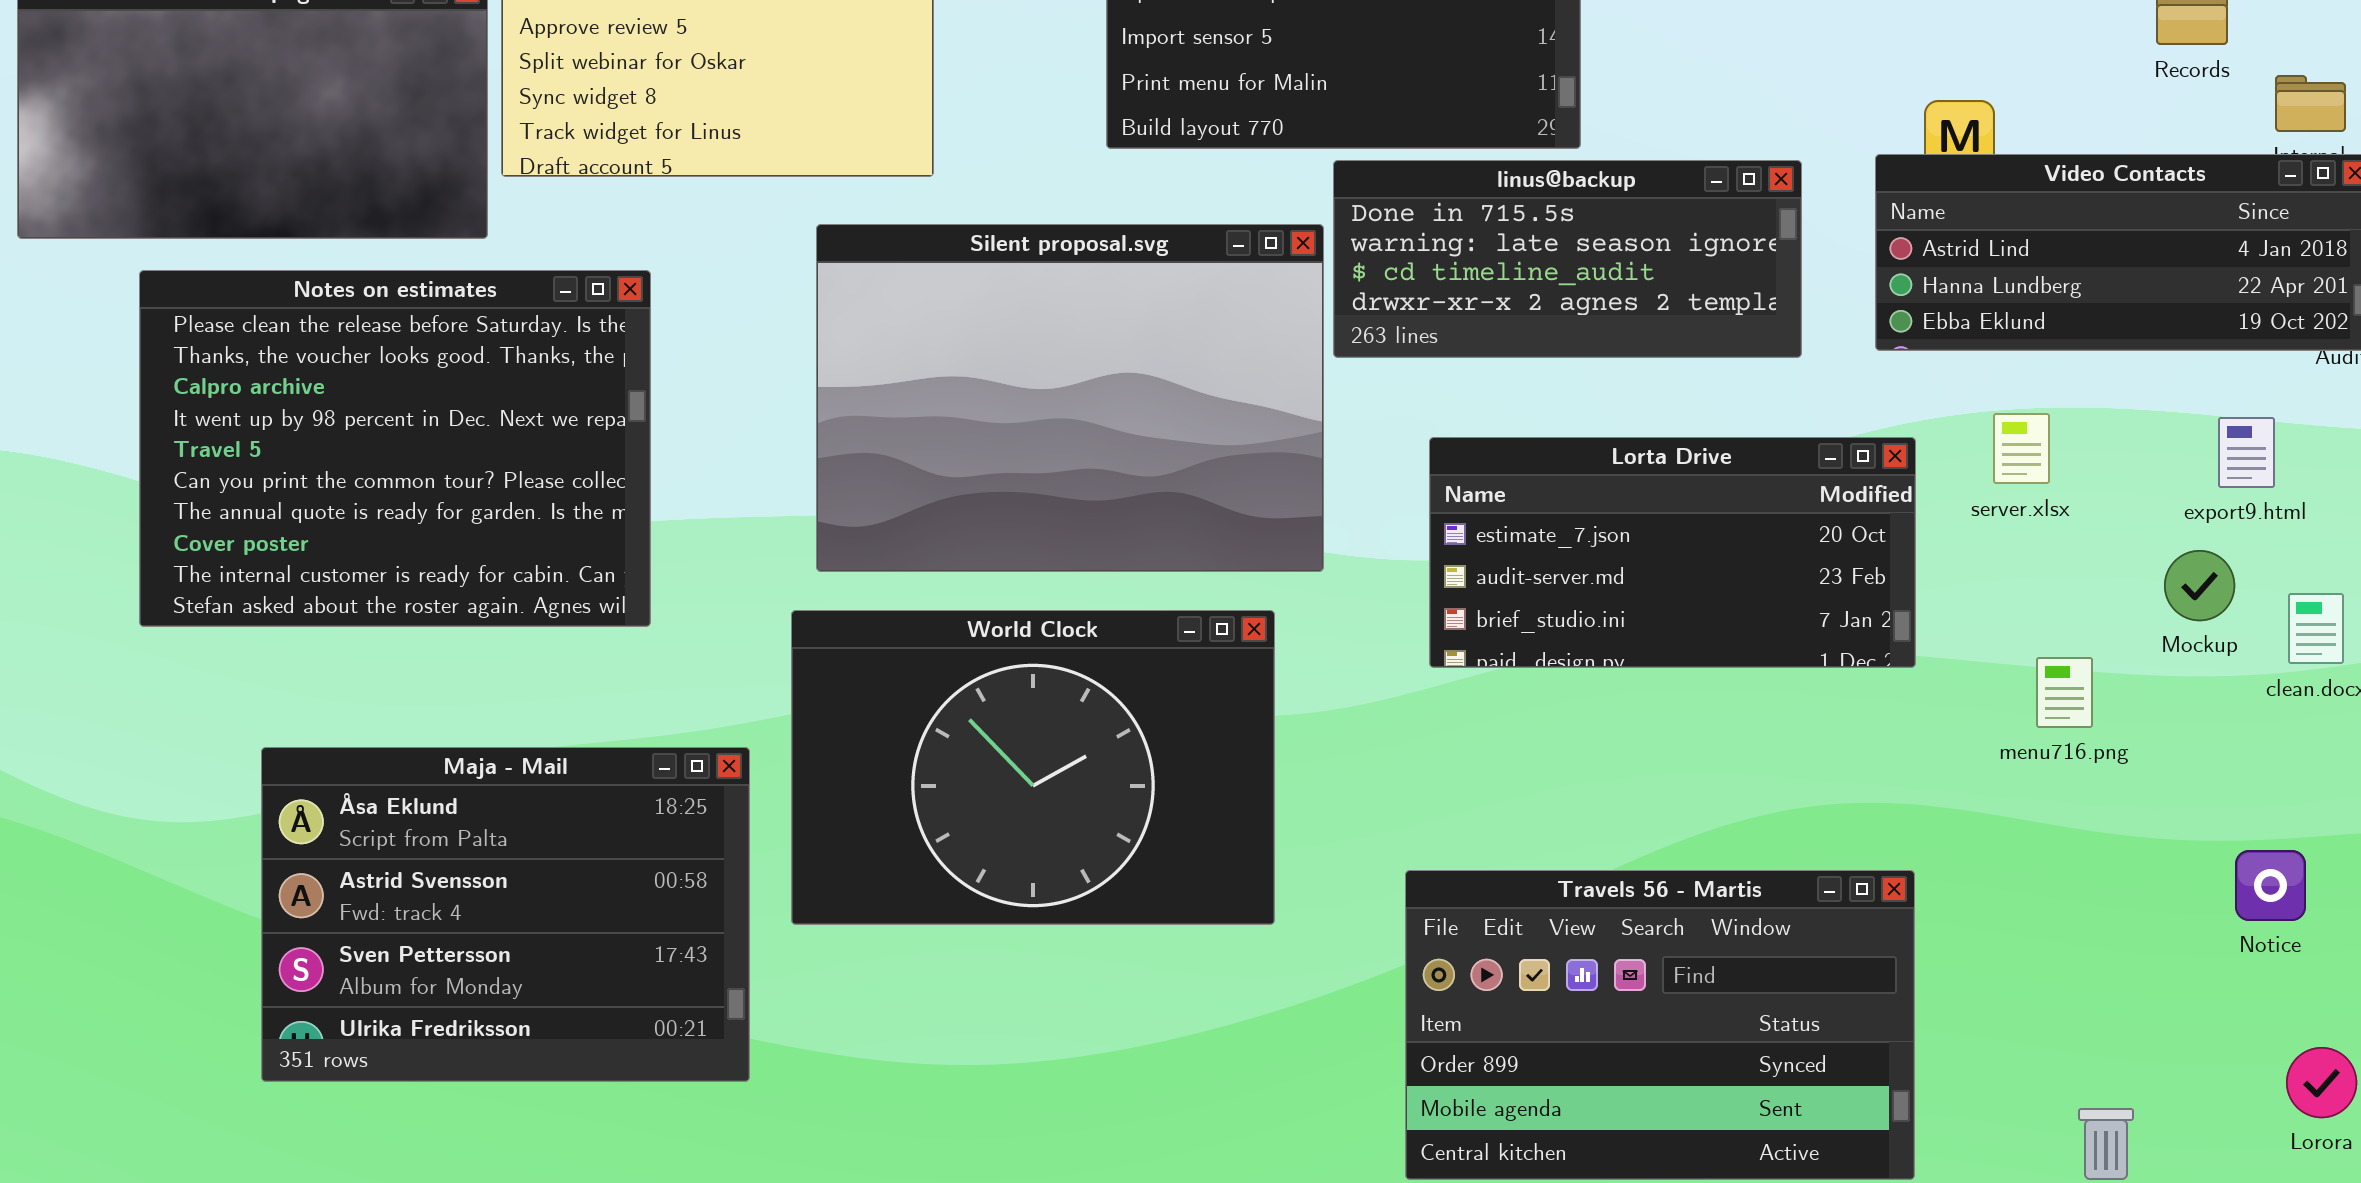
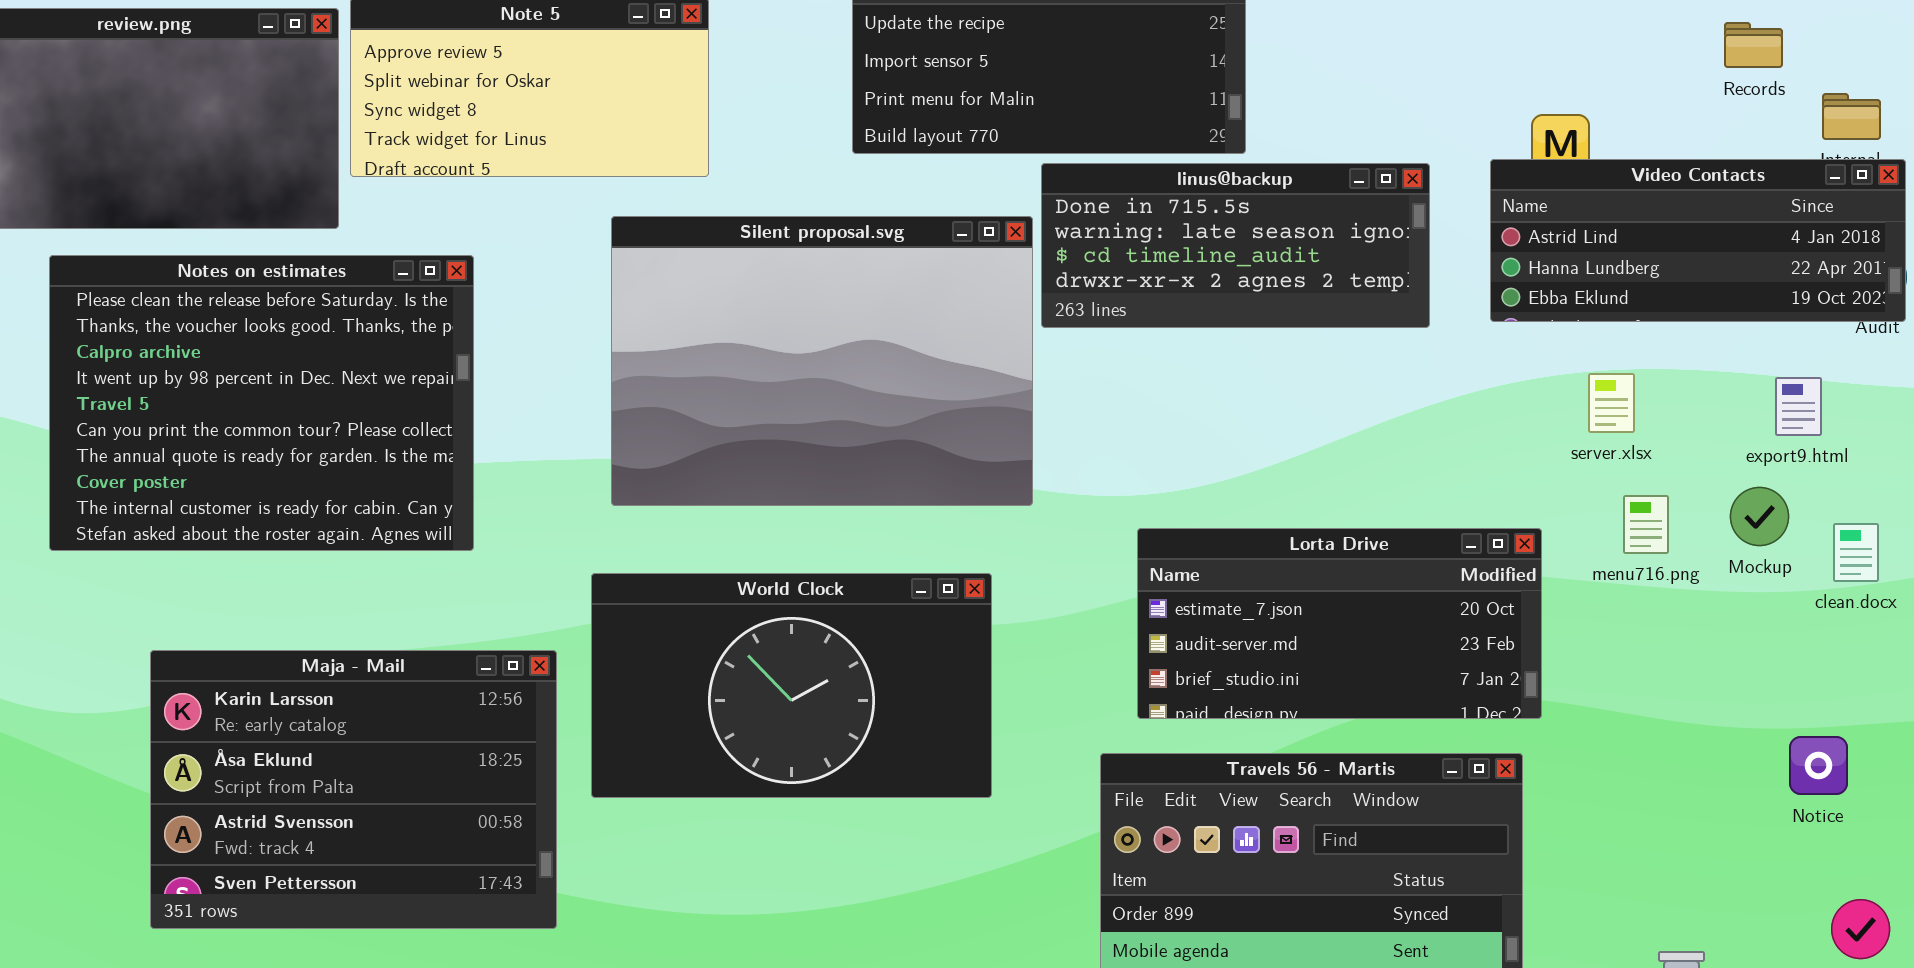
Lorta Drive: [1429,437,1916,668] -> [1137,528,1542,719], moved
World Clock: [791,610,1275,925] -> [591,573,992,798], resized
menu716.png: [2036,657,2093,728] -> [1623,495,1669,554], moved
Maja - Mail: [261,747,750,1082] -> [150,650,557,929], scrolled up 1 row

